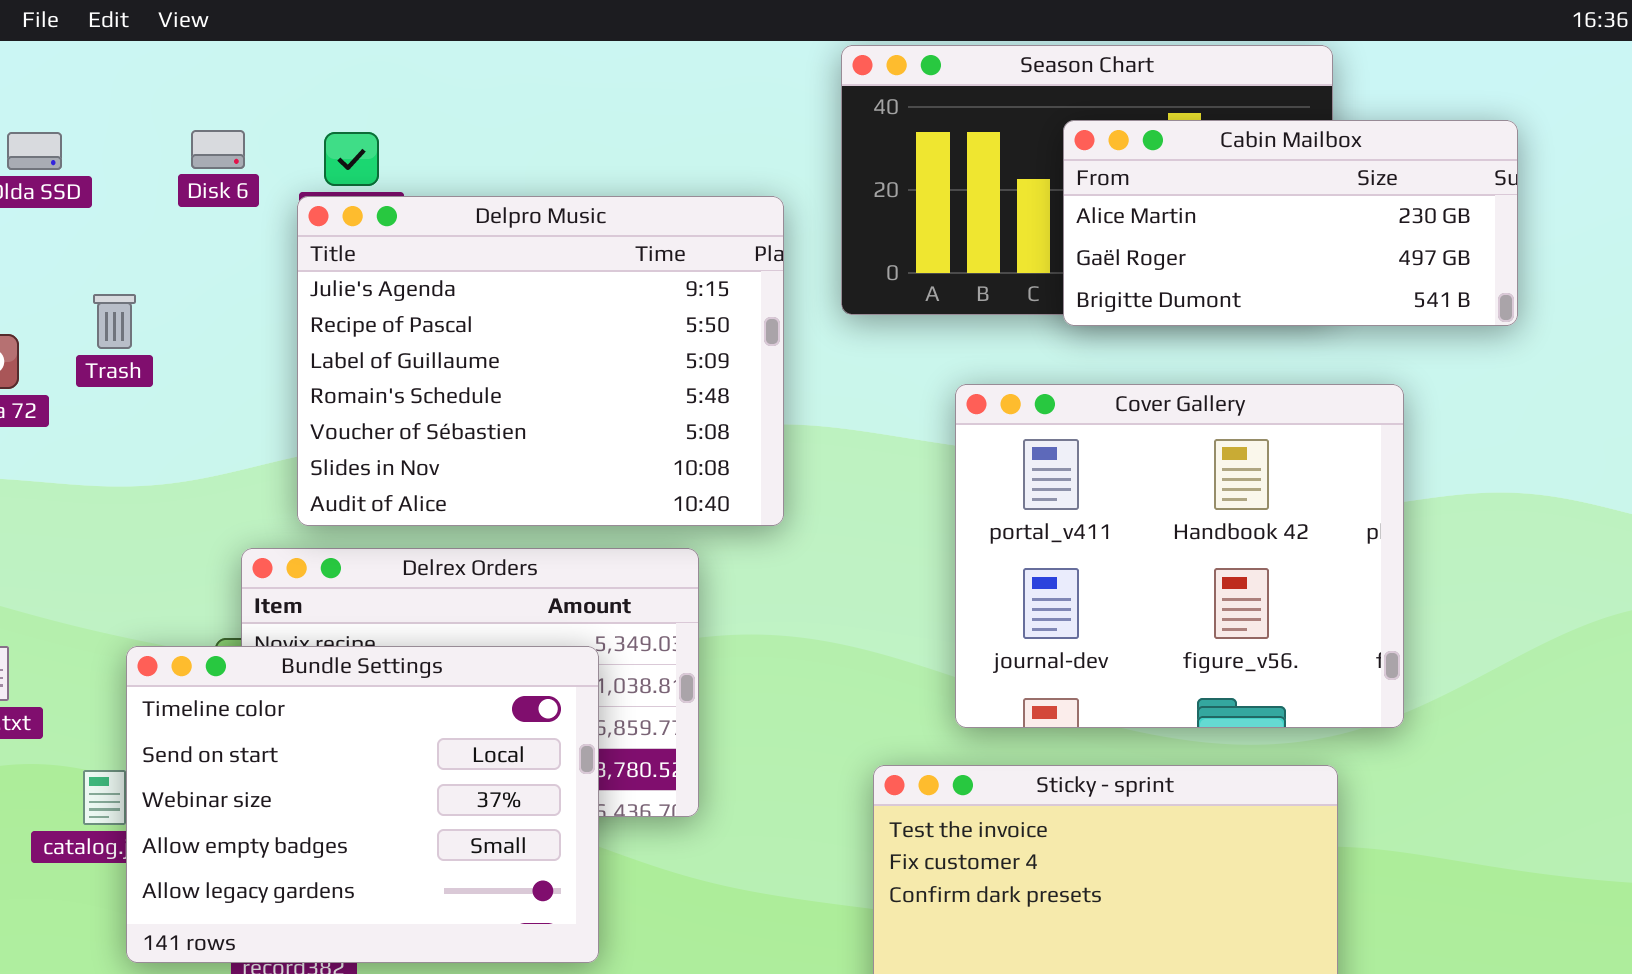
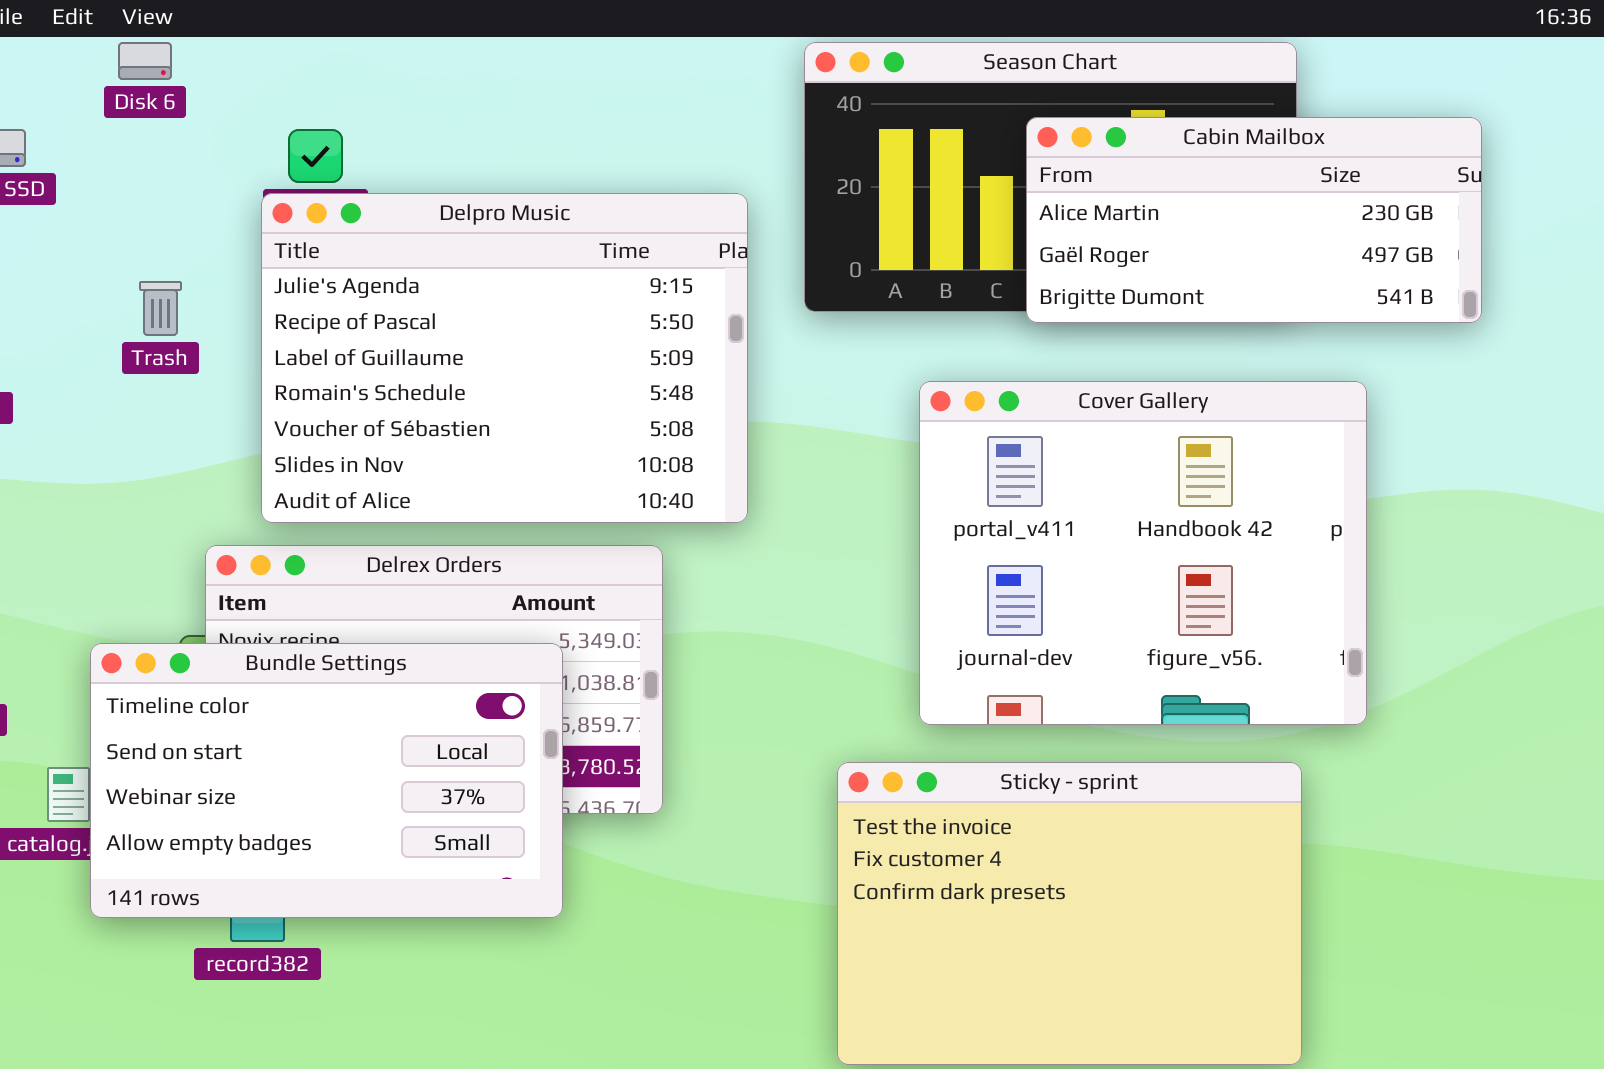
Disk 6: [191,130,245,169] -> [118,42,172,80], moved
Trash: [93,294,136,349] -> [139,281,182,336], moved
Bundle Settings: [126,646,599,963] -> [90,643,563,918], resized

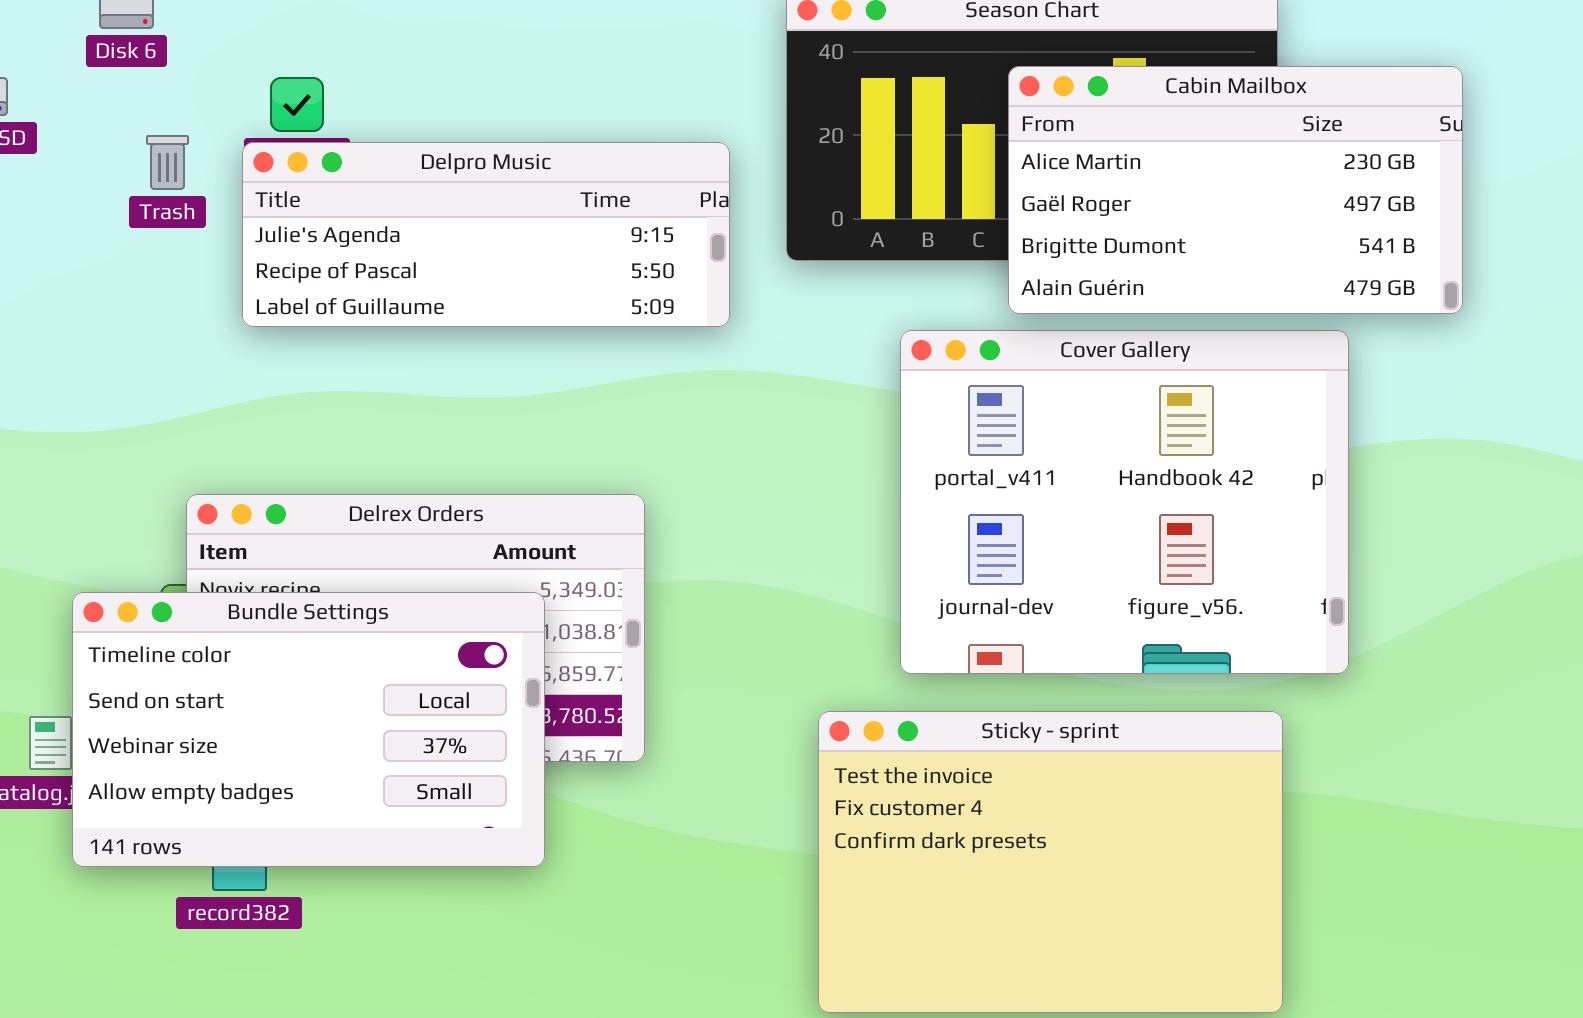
Cabin Mailbox: [1026,117,1482,323] -> [1008,66,1463,314], resized
Delpro Music: [261,193,748,523] -> [242,142,730,327], resized
Trash: [139,281,182,336] -> [146,135,189,190], moved

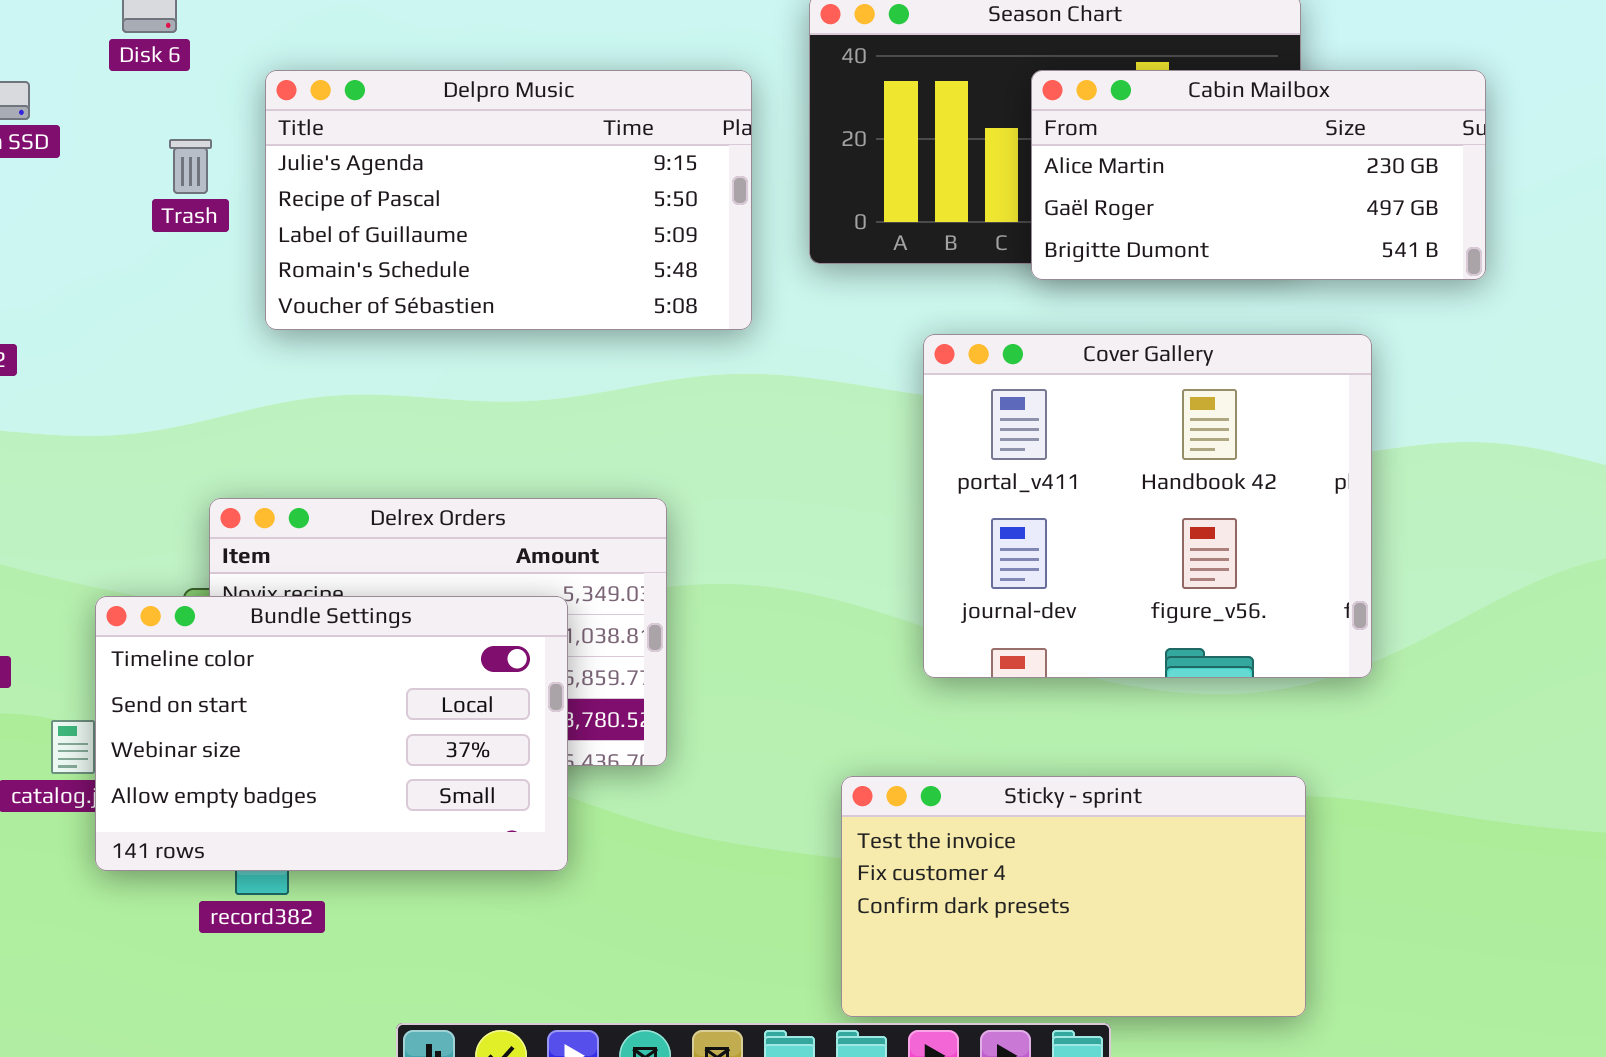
Cabin Mailbox: [1008,66,1463,314] -> [1031,70,1486,280], resized
Delpro Music: [242,142,730,327] -> [265,70,752,330], resized
Sticky - sprint: [818,711,1283,1013] -> [841,776,1306,1017], resized

